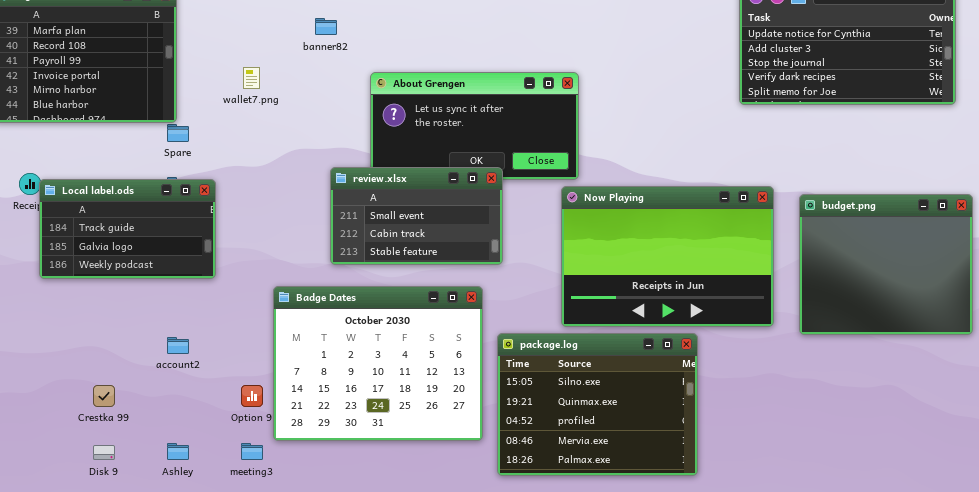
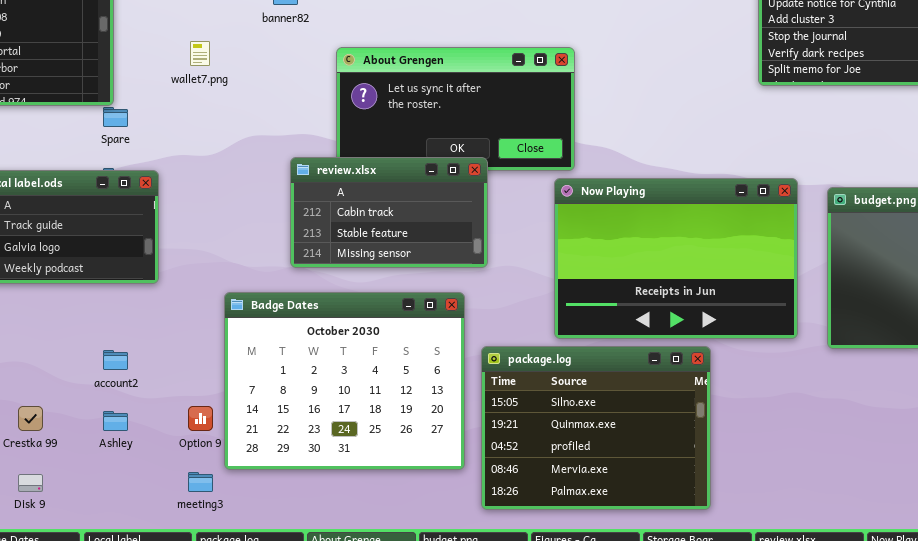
review.xlsx: [330,167,503,265] -> [290,157,488,268], scrolled down 1 row
Ashley: [167,443,189,460] -> [103,411,128,431], moved

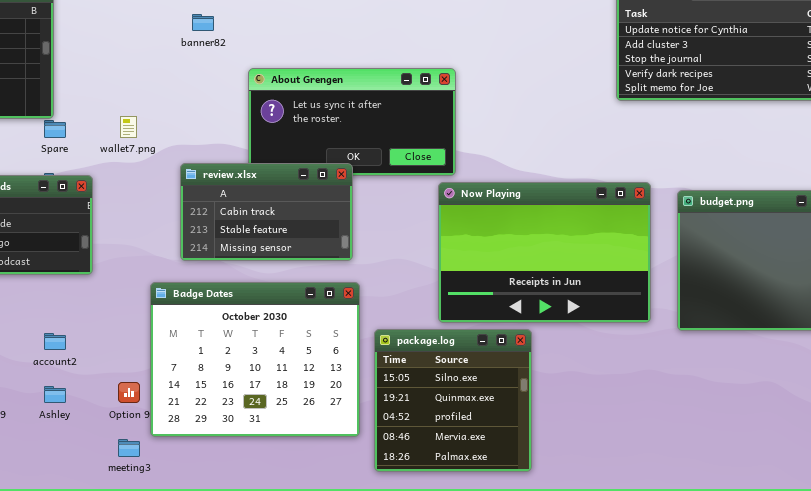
wallet7.png: [190,41,210,66] -> [120,116,137,138], moved
review.xlsx: [290,157,488,268] -> [180,163,353,261], moved
package.log: [481,346,711,510] -> [374,329,532,472], resized

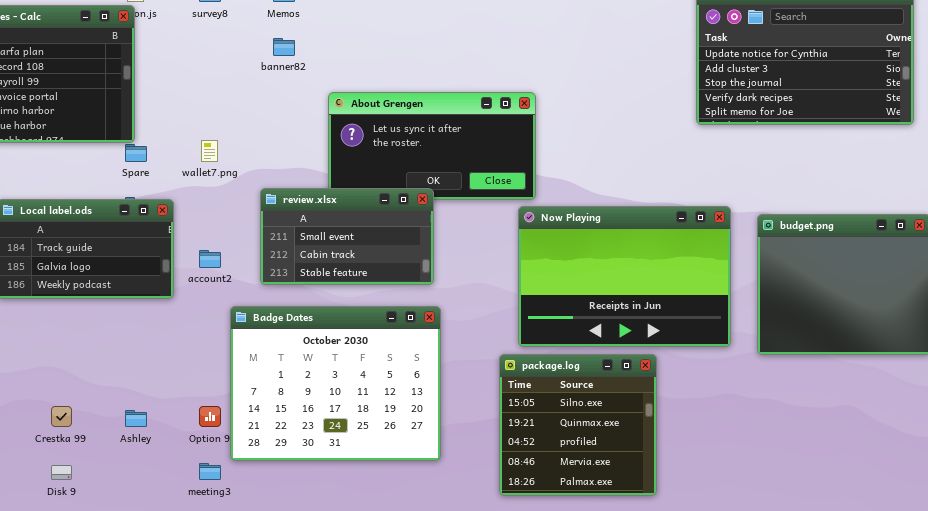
review.xlsx: [180,163,353,261] -> [260,188,434,285], scrolled up 1 row
package.log: [374,329,532,472] -> [499,354,657,496], moved
account2: [44,333,66,350] -> [199,250,221,268], moved

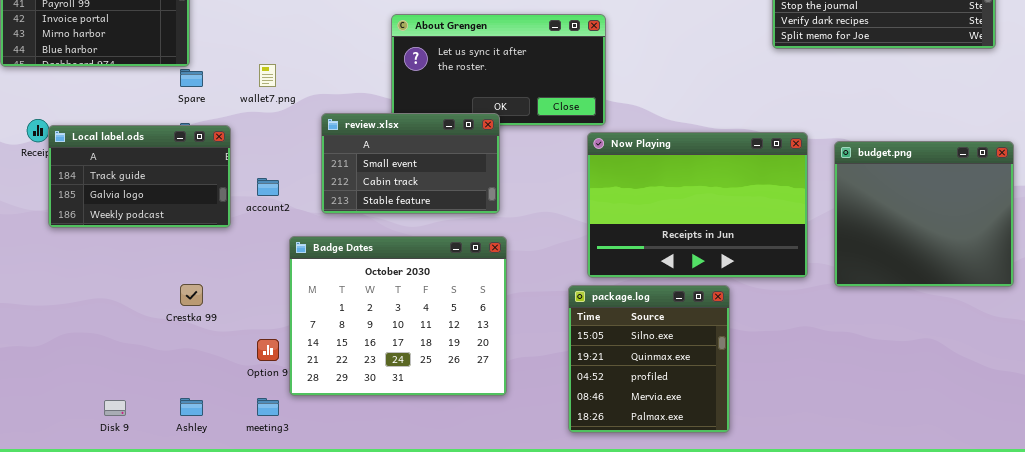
Crestka 99: [51,406,72,427] -> [180,284,203,306], moved
Ashley: [125,410,147,427] -> [180,398,203,416], moved

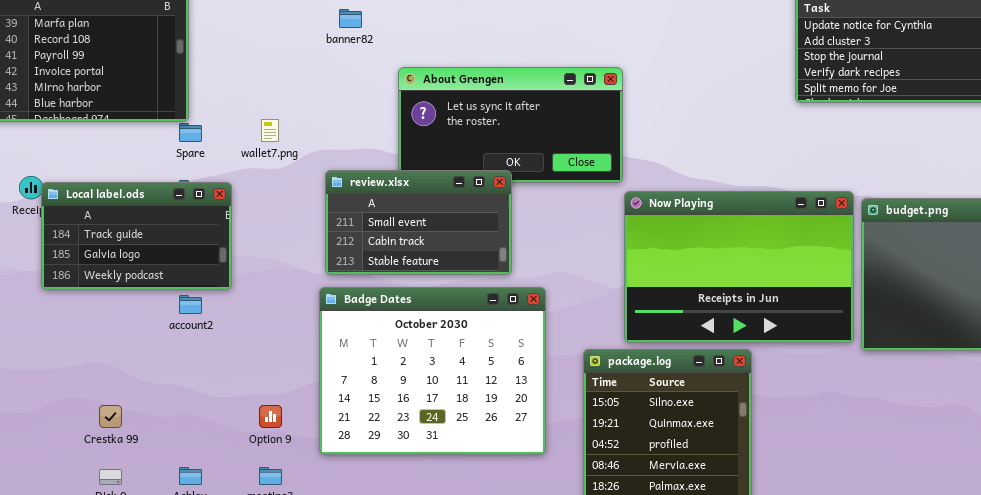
Now Playing: [587,132,808,278] -> [624,191,854,343], moved
account2: [257,178,279,196] -> [179,295,202,314], moved
Badge Dates: [289,236,507,396] -> [319,287,546,455], moved
Crestka 99: [180,284,203,306] -> [99,405,122,428], moved

